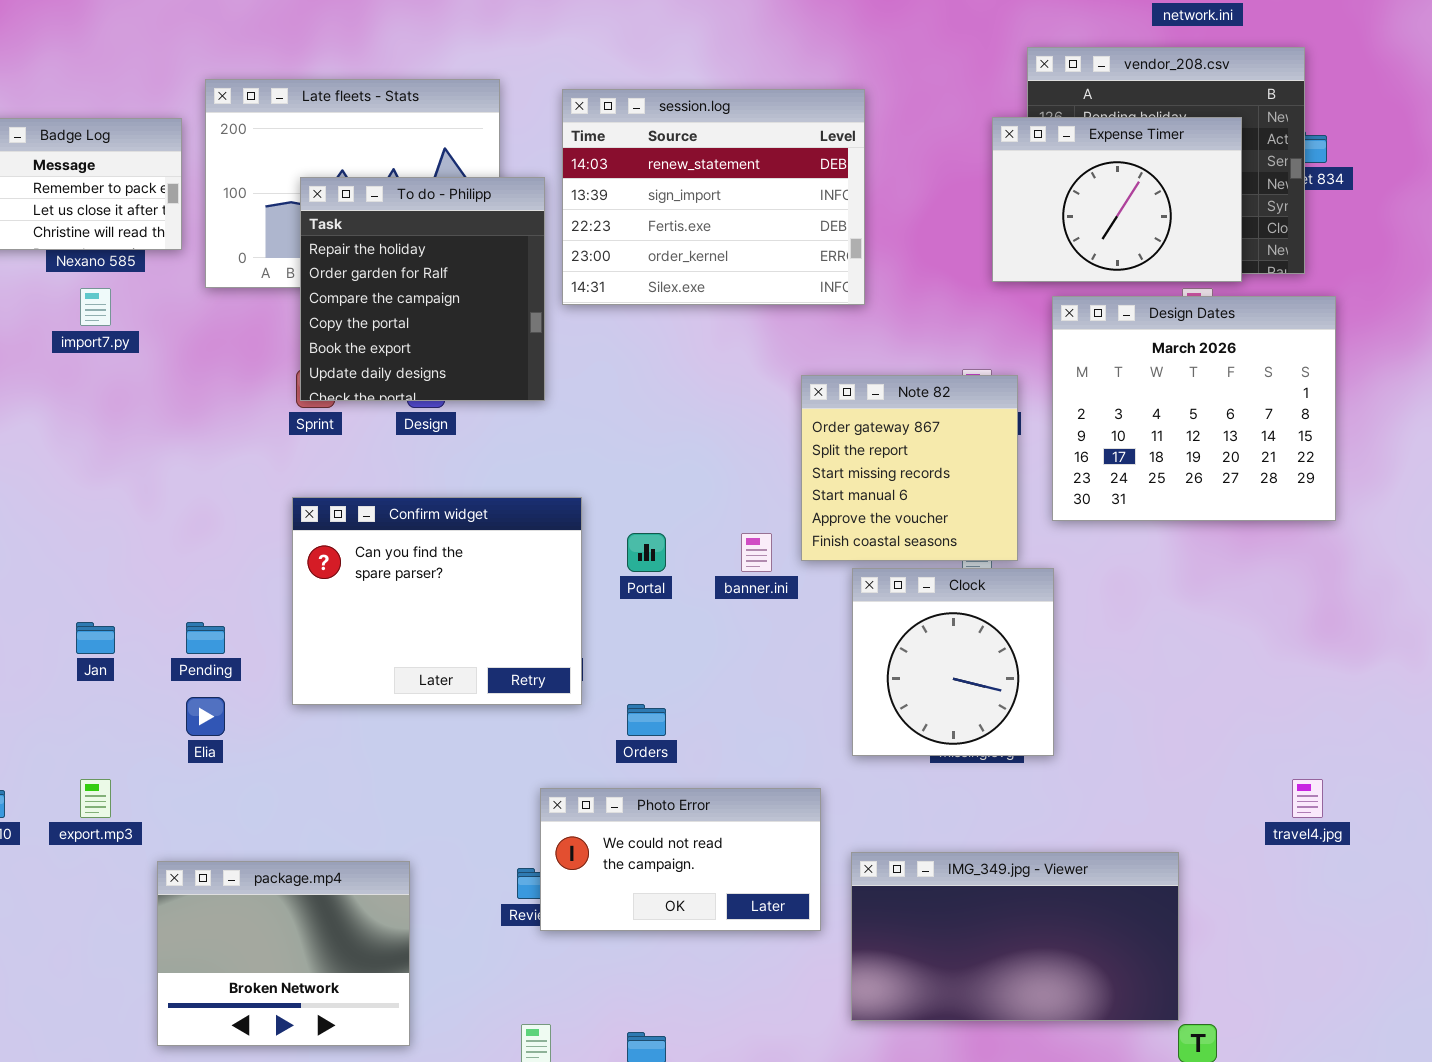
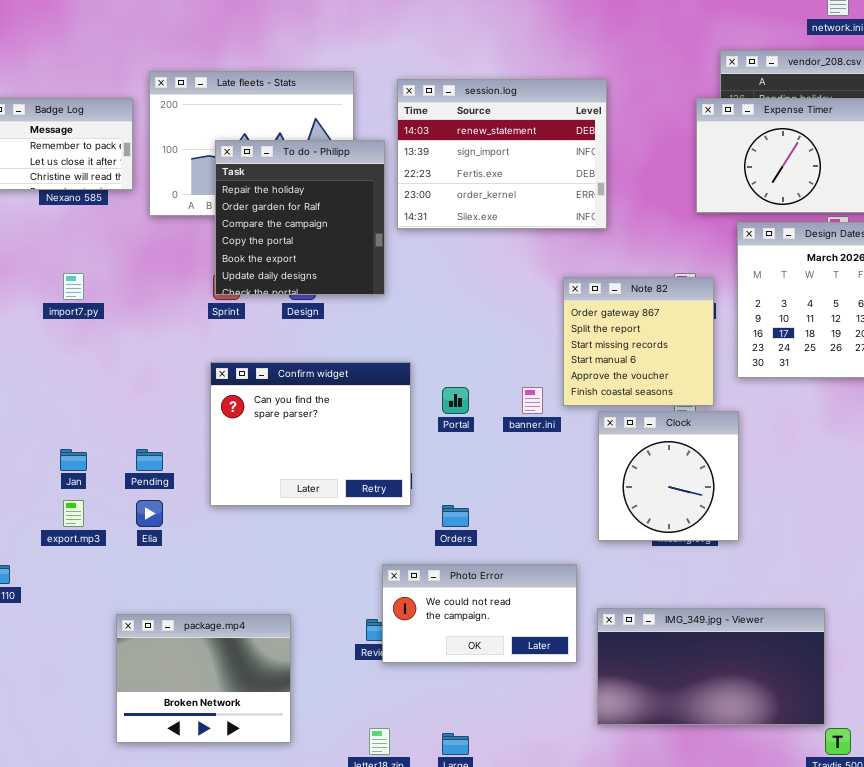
import7.py: [80,288,111,326] -> [63,273,84,300], moved
export.mp3: [80,779,111,818] -> [63,500,84,527], moved

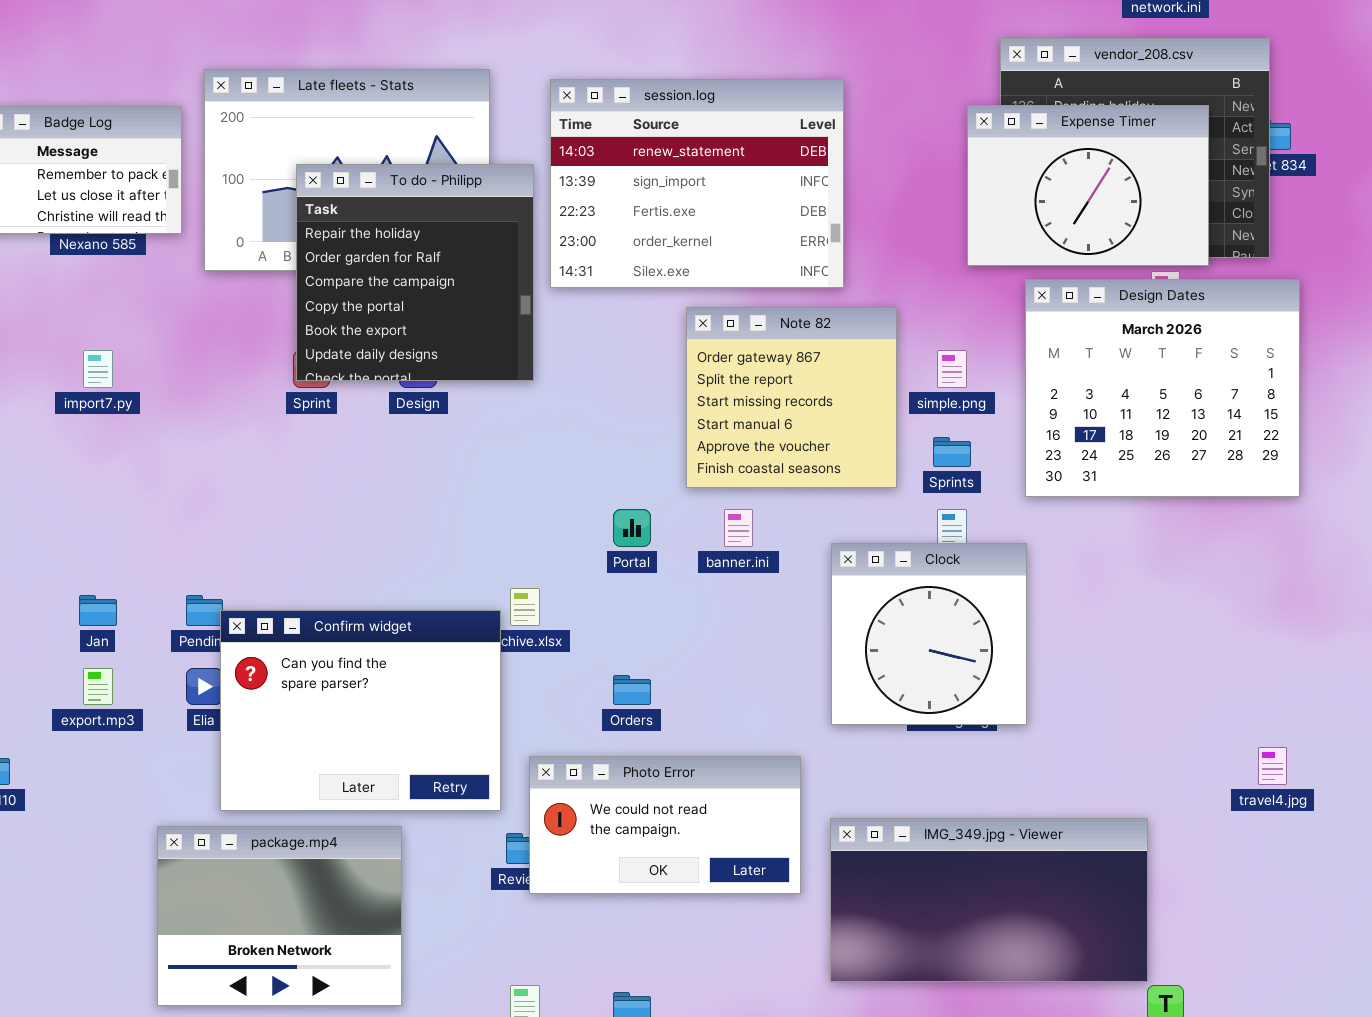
Note 82: [563,277,714,406] -> [686,307,897,488], moved
Confirm widget: [210,362,411,506] -> [220,610,501,811], moved

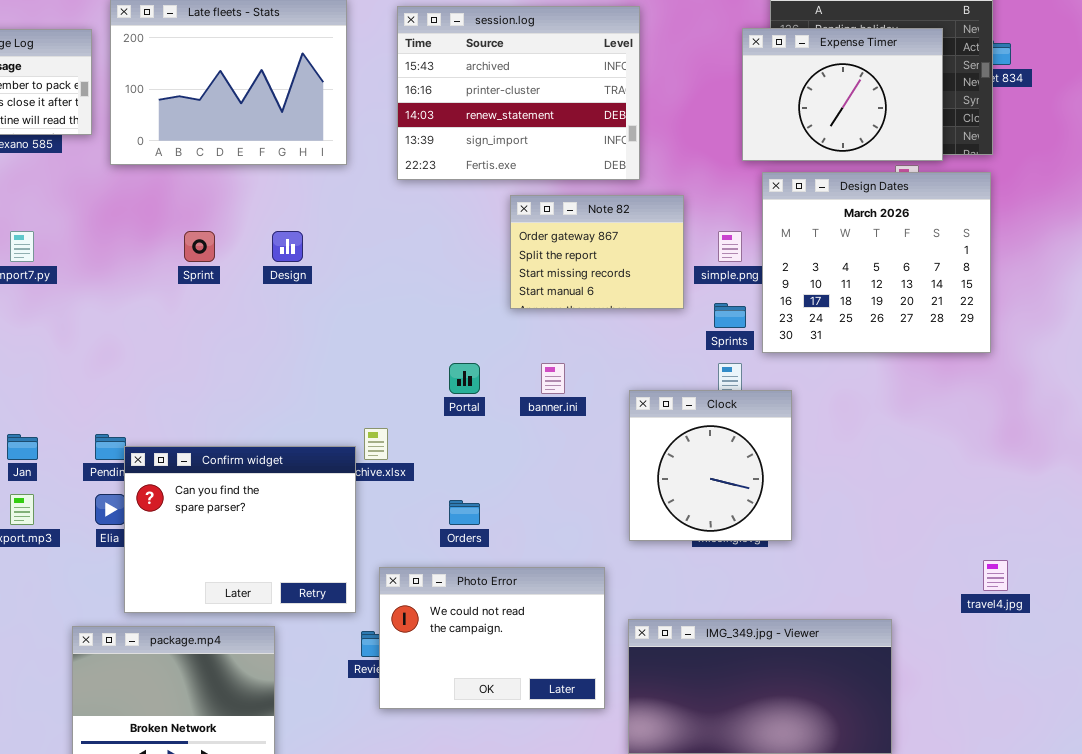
session.log: [550,79,844,288] -> [397,6,640,180], scrolled up 2 rows
To do - Philipp: [296,164,534,381] -> none, closed
Design Dates: [1025,279,1300,497] -> [762,172,991,353], moved
Note 82: [686,307,897,488] -> [510,195,684,309], resized
Photo Error: [529,756,801,894] -> [379,567,605,709], resized

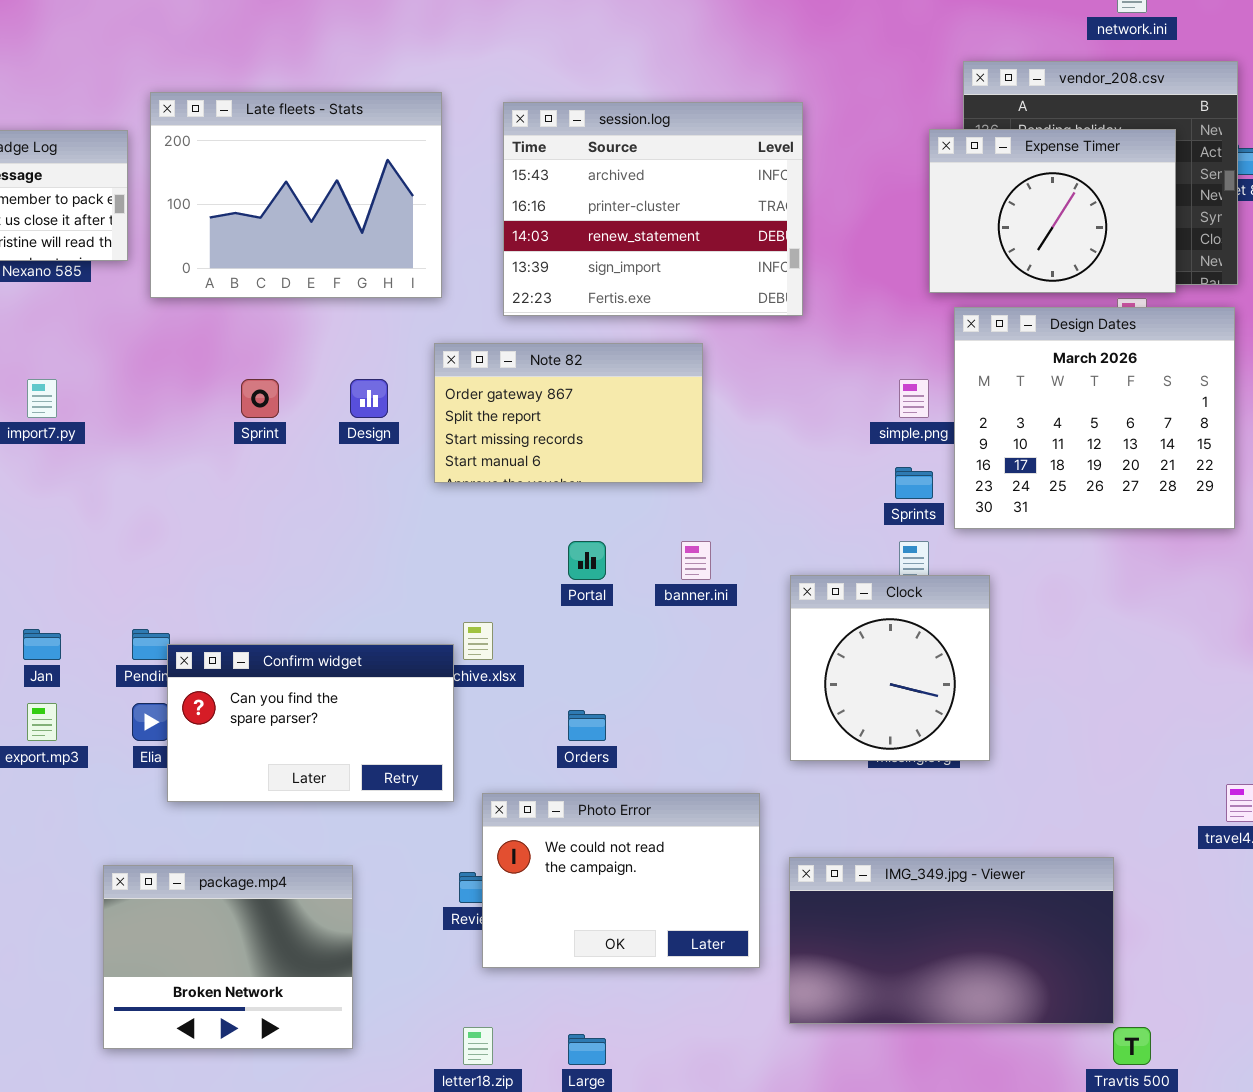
Note 82: [510,195,684,309] -> [434,343,703,483], moved, resized
Confirm widget: [124,446,356,613] -> [167,644,454,802], resized

